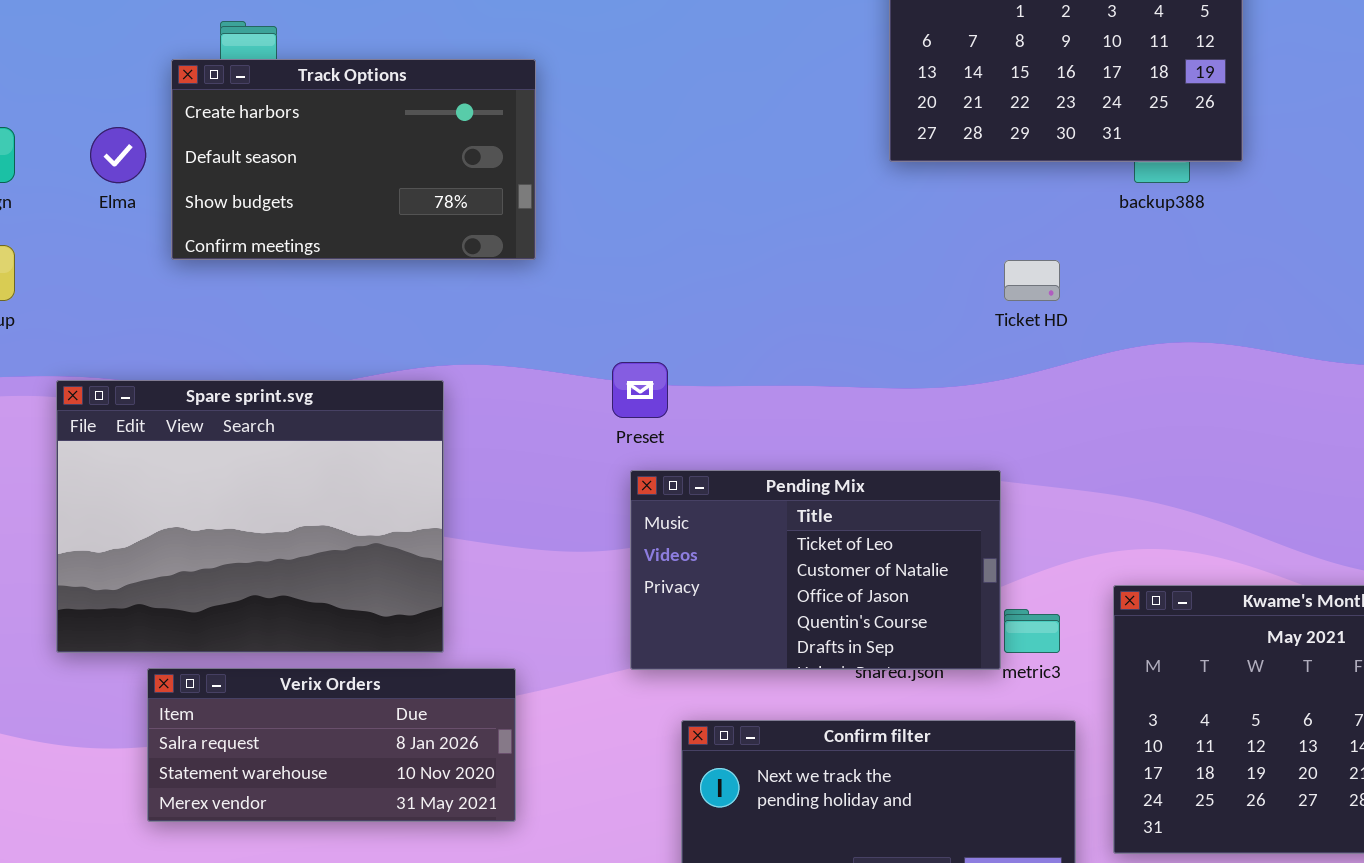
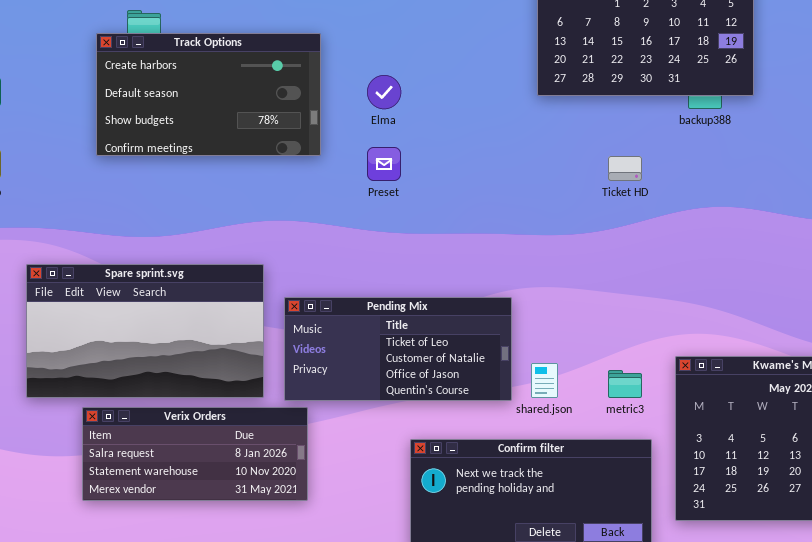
Elma: [90,127,146,183] -> [367,75,401,109], moved
Preset: [612,362,668,418] -> [367,147,401,181], moved
Spare sprint.svg: [56,380,444,653] -> [26,264,264,398], resized
Pending Mix: [630,470,1001,670] -> [284,297,512,401], moved, resized

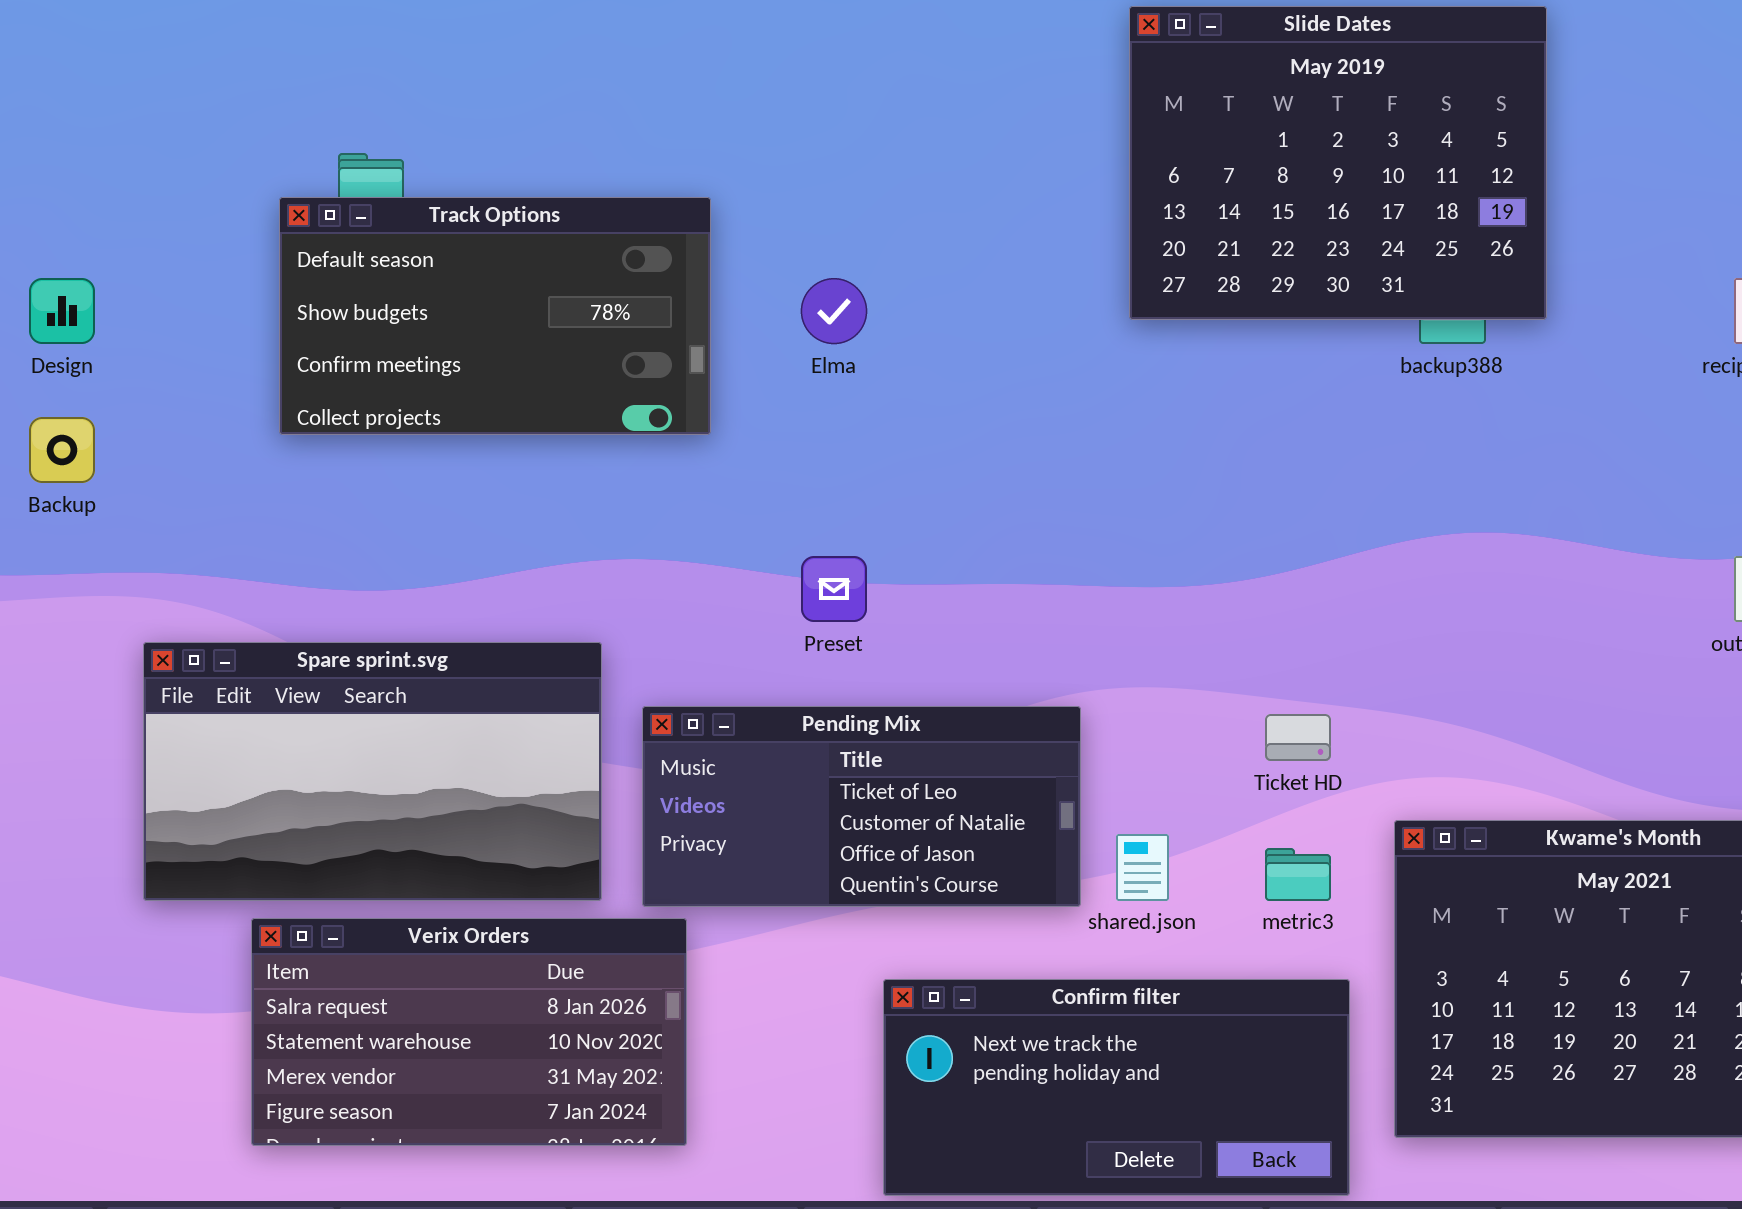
Track Options: [96,33,321,156] -> [279,197,711,435], scrolled down 1 row
Preset: [367,147,401,181] -> [801,556,867,622], moved
Ticket HD: [608,156,642,181] -> [1265,714,1331,761], moved
Verix Orders: [82,407,308,501] -> [251,918,687,1146], resized

